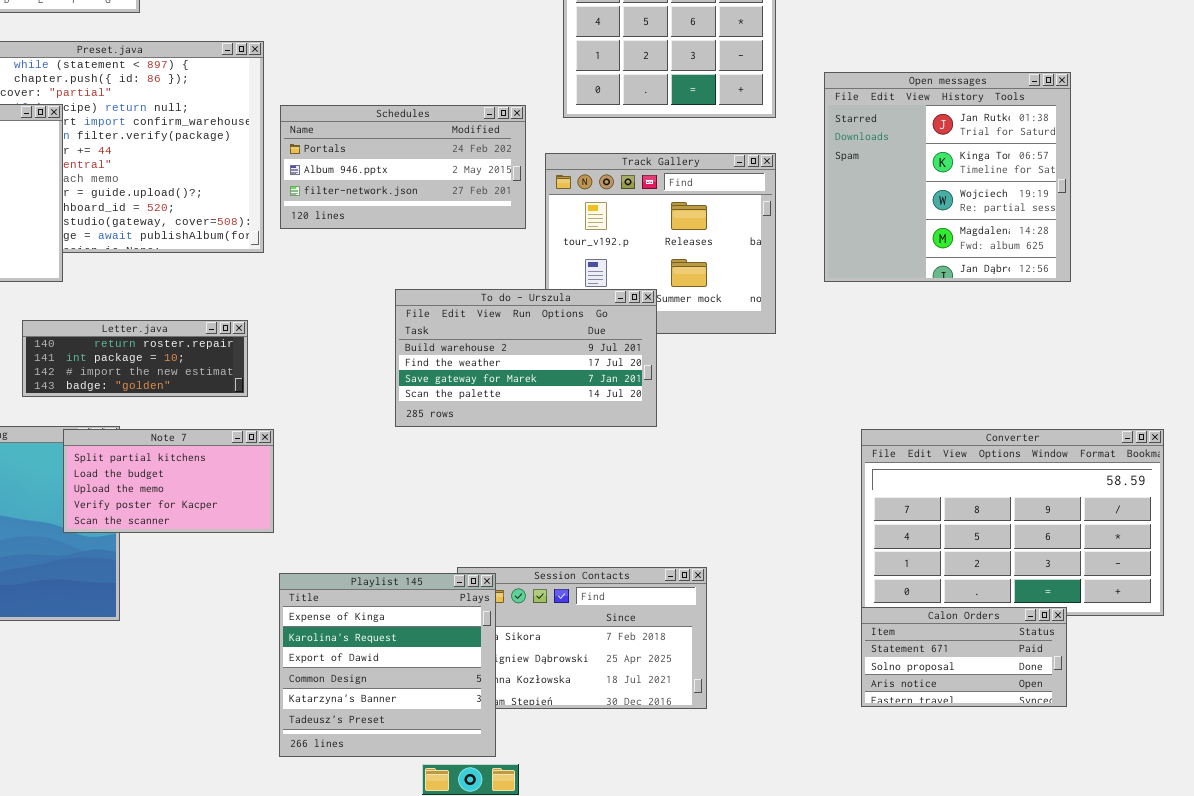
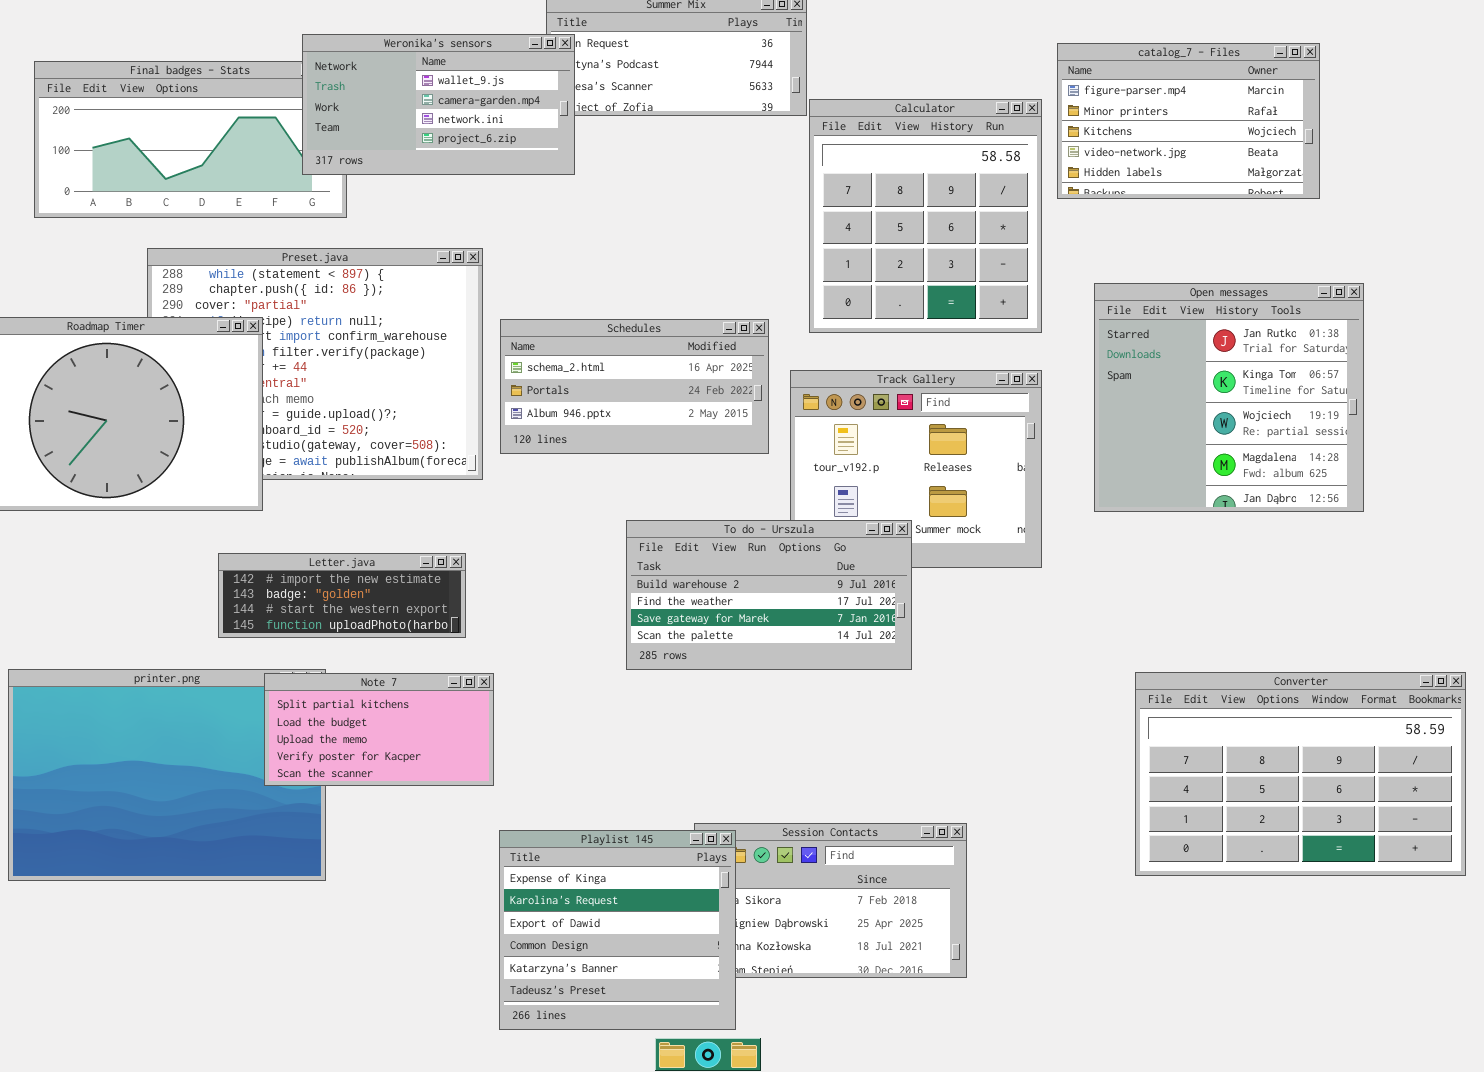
Schedules: [280,105,526,229] -> [500,319,769,454], scrolled up 1 row
Letter.java: [22,320,248,397] -> [218,553,466,638], scrolled down 2 rows
Calon Orders: [861,607,1067,707] -> none, closed

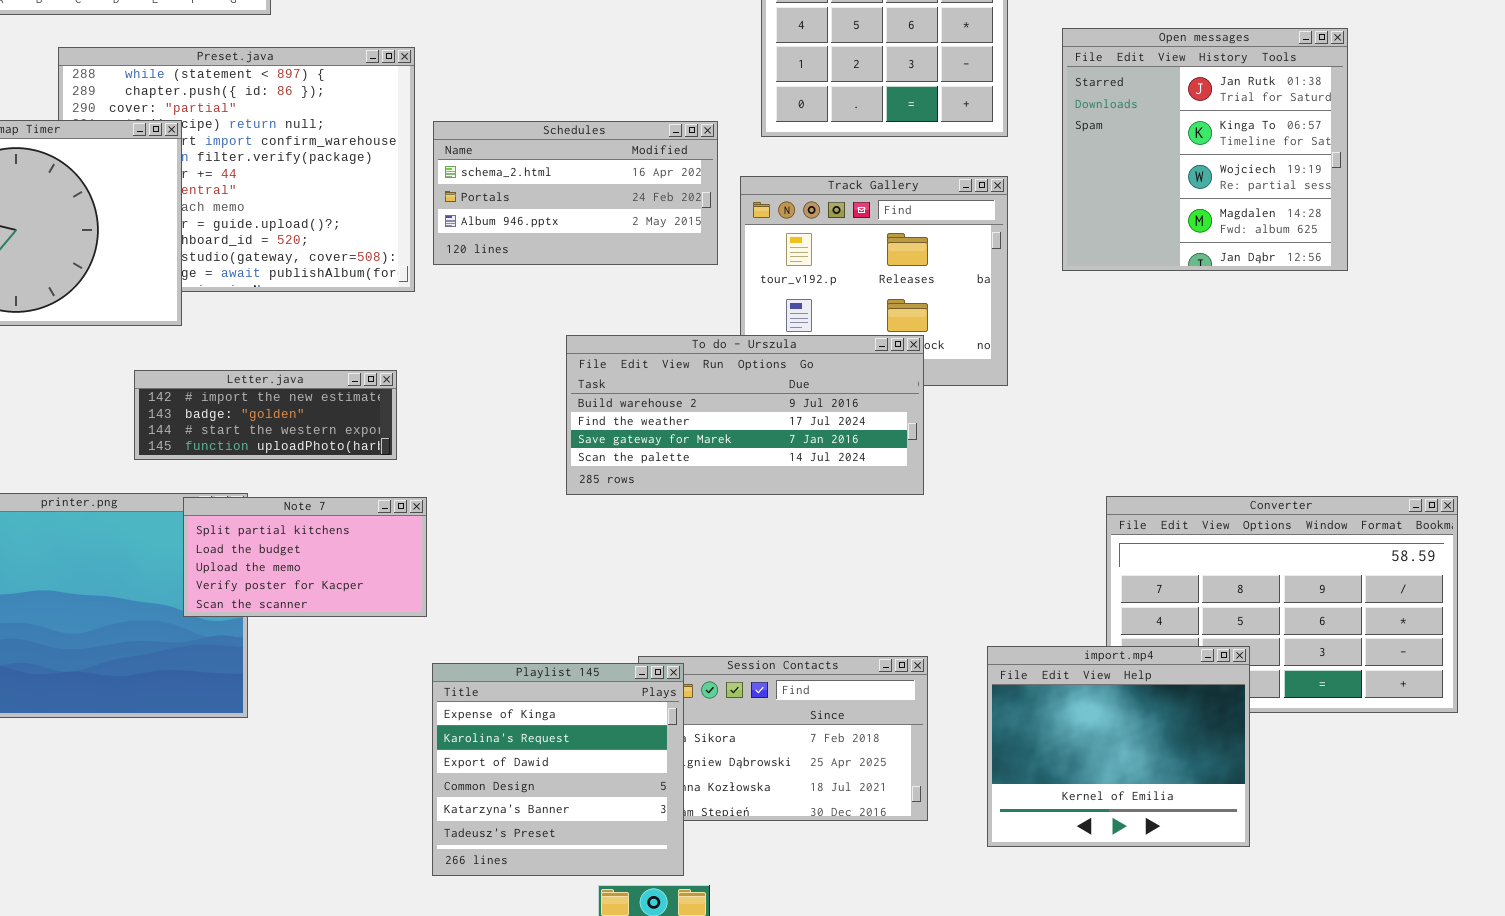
Open messages: [1094,283,1364,512] -> [1062,28,1348,271], moved
To do - Urszula: [626,520,912,670] -> [566,335,924,495], resized
import.mp4: none -> [987,646,1250,847], opened

